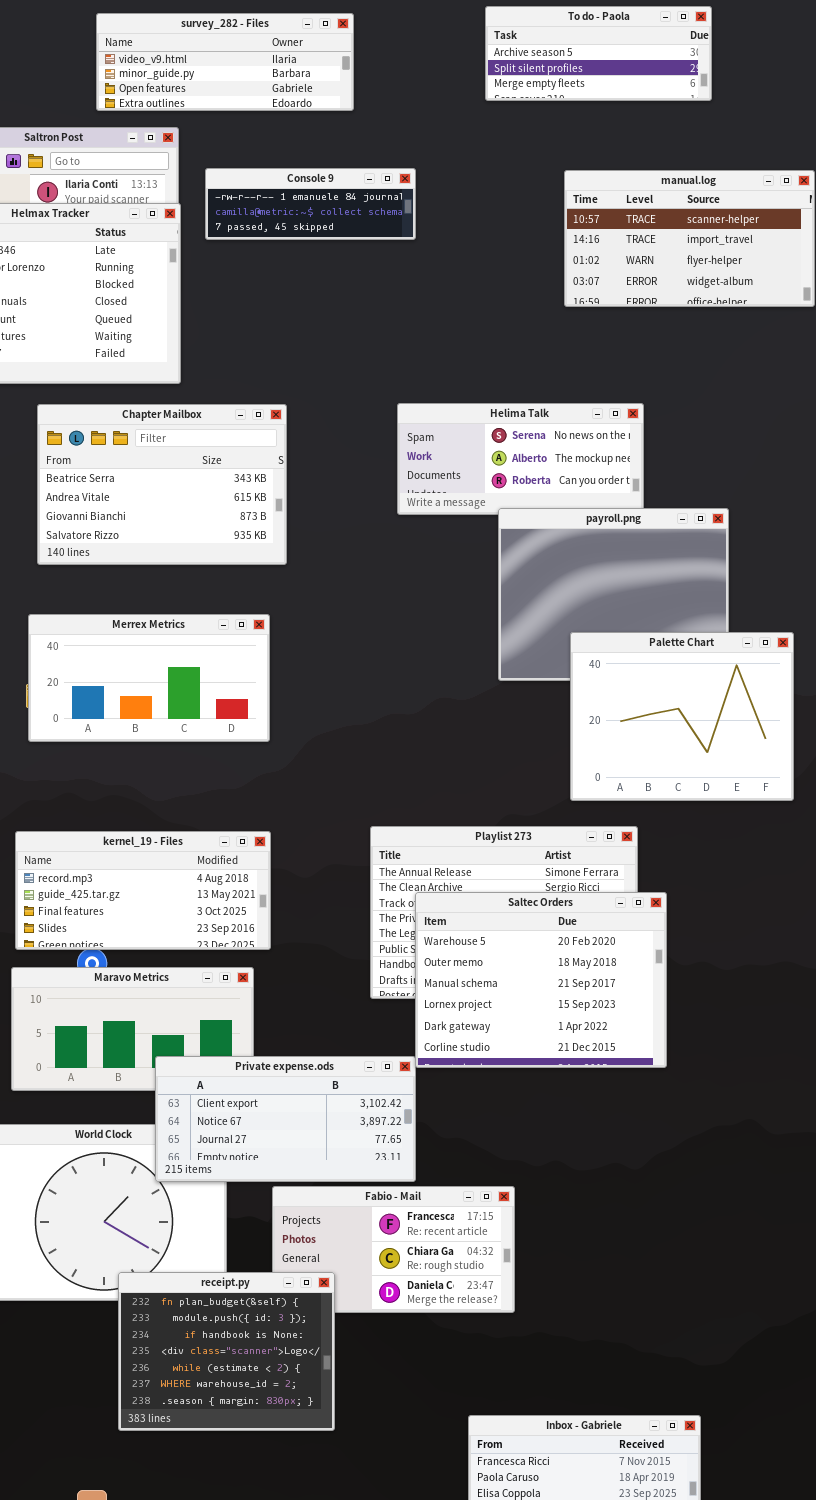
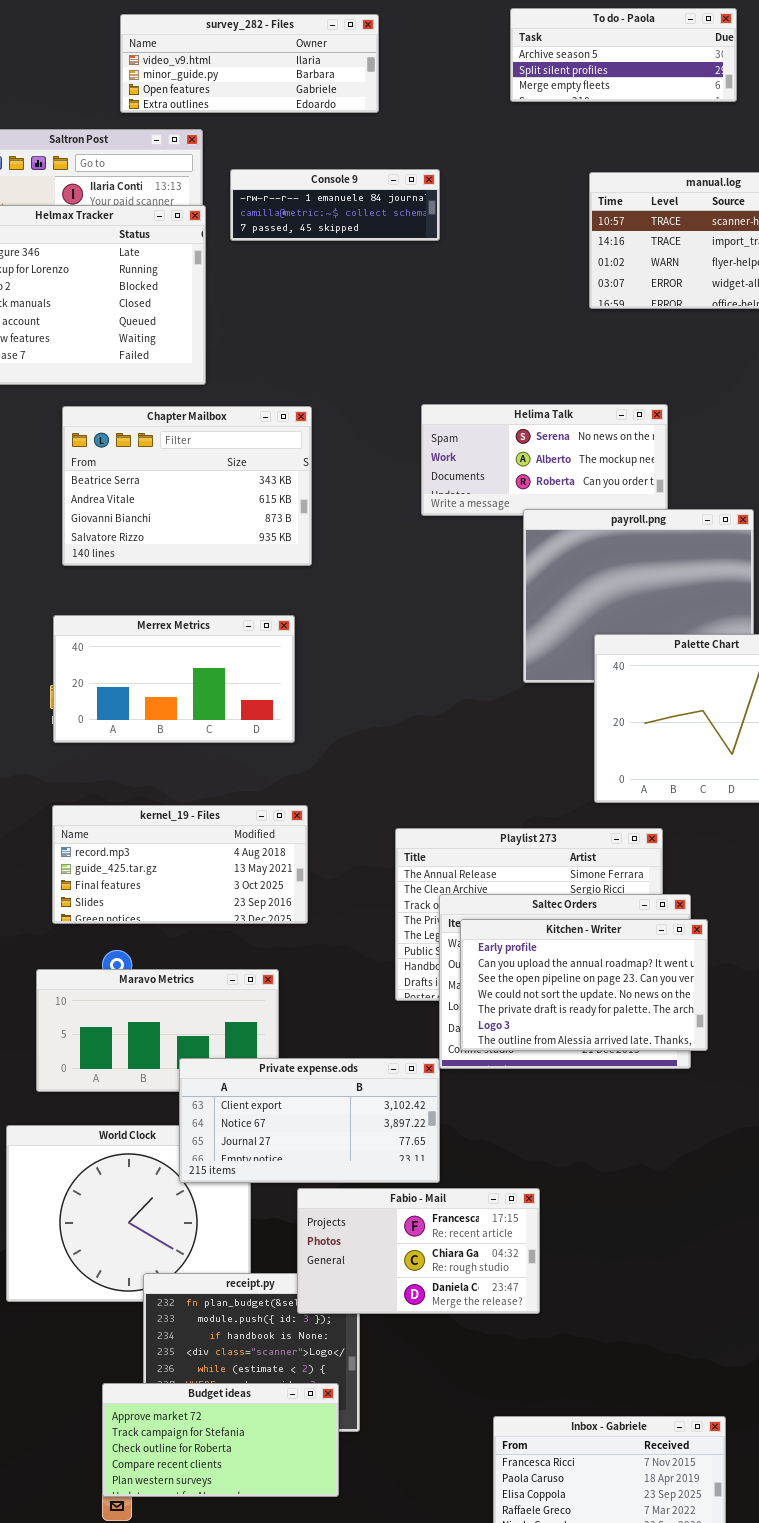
kernel_19 - Files: [15,831,271,950] -> [52,805,308,924], moved
Kitchen - Writer: none -> [460,919,708,1051], opened
Fabio - Mail: [272,1186,515,1313] -> [297,1188,540,1314], raised
Budget ideas: none -> [102,1383,339,1497], opened

